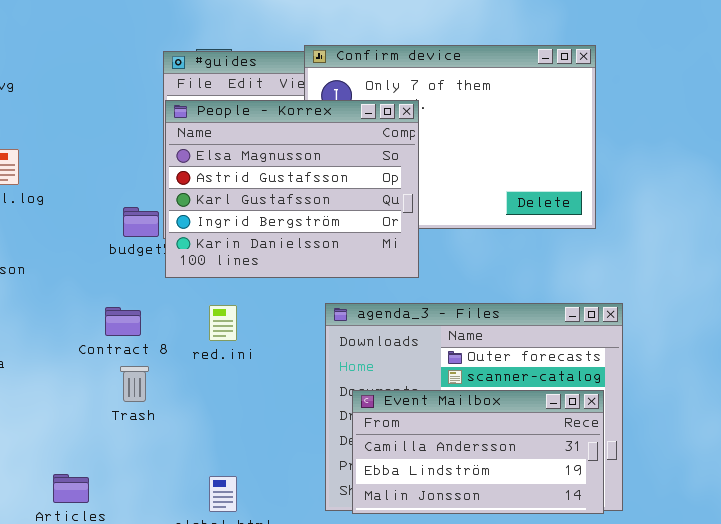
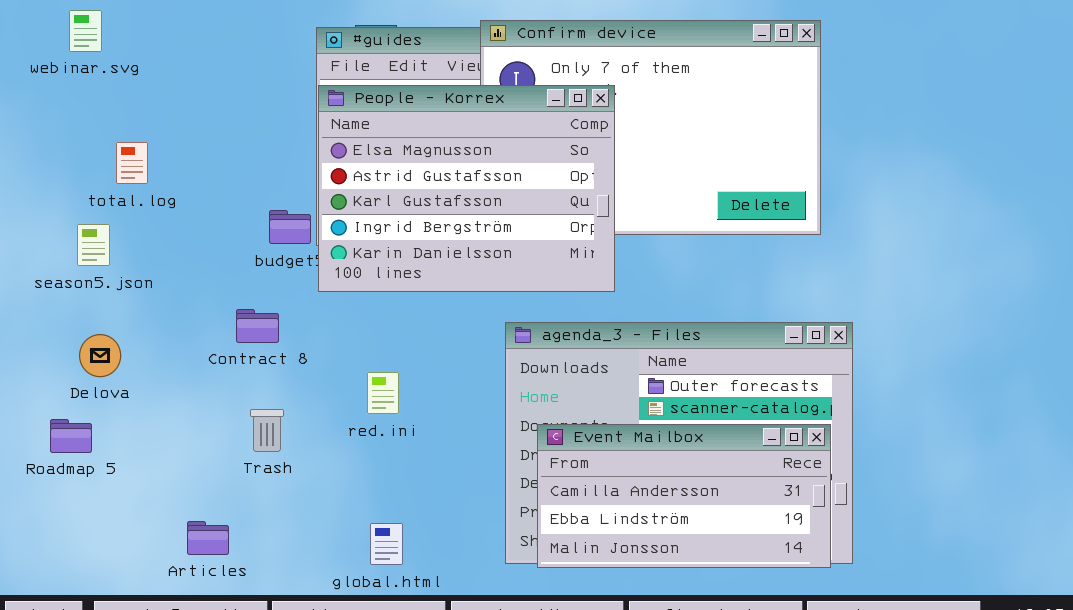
red.ini: [209,305,237,341] -> [367,372,399,414], moved
Contract 8: [105,307,141,336] -> [236,309,279,343], moved
Trash: [120,366,149,402] -> [250,409,284,452], moved

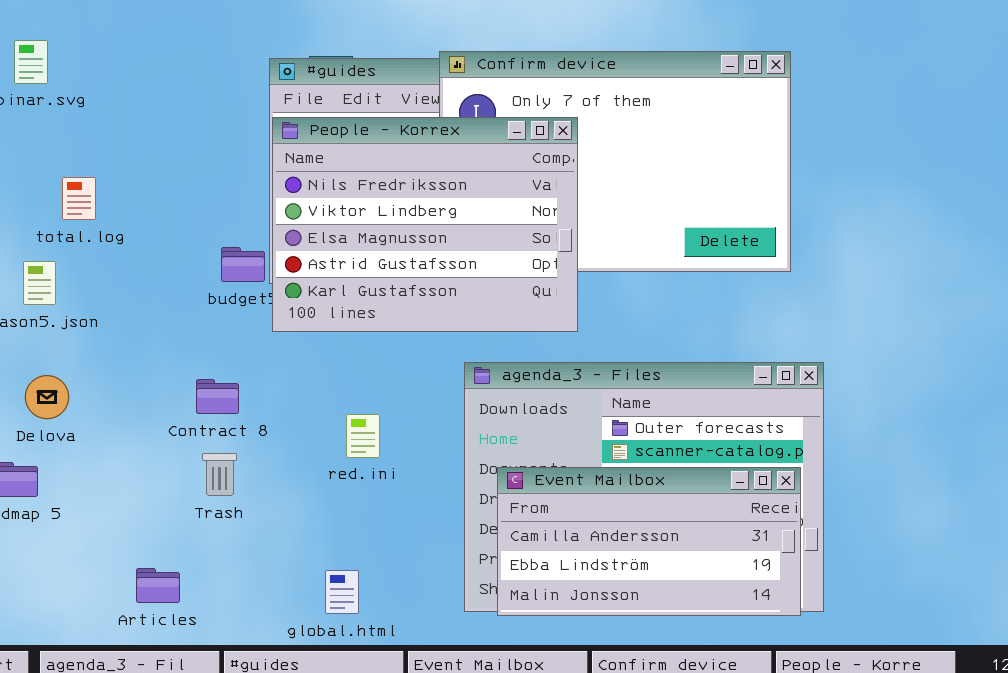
People - Korrex: [318,85,615,292] -> [272,117,578,332], scrolled up 2 rows
Contract 8: [236,309,279,343] -> [196,379,239,414], moved
red.ini: [367,372,399,414] -> [346,414,380,458], moved

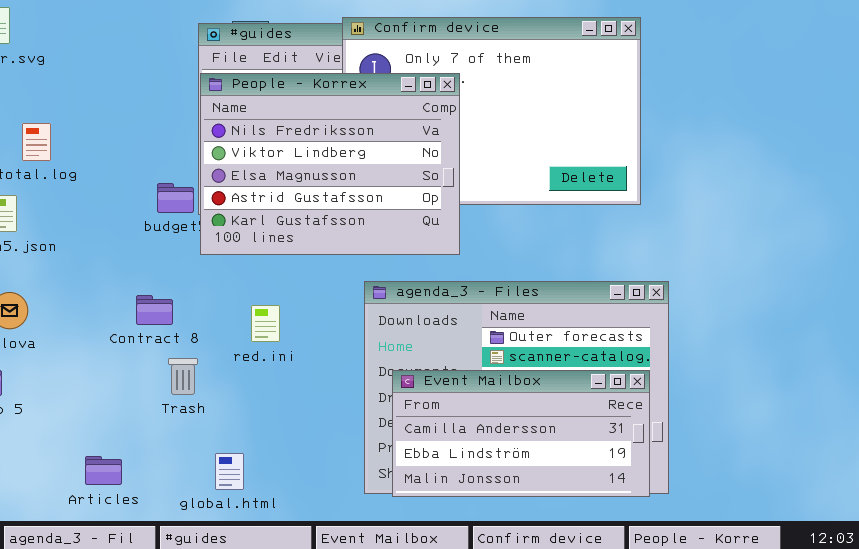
red.ini: [346,414,380,458] -> [251,305,280,342], moved
Trash: [202,453,237,496] -> [168,358,198,395], moved
global.html: [325,570,359,614] -> [215,453,244,490], moved

